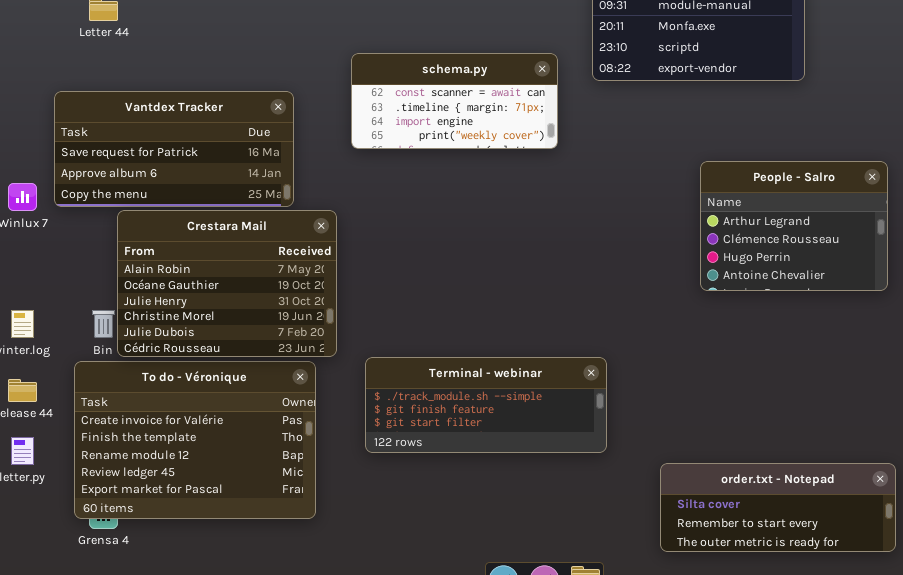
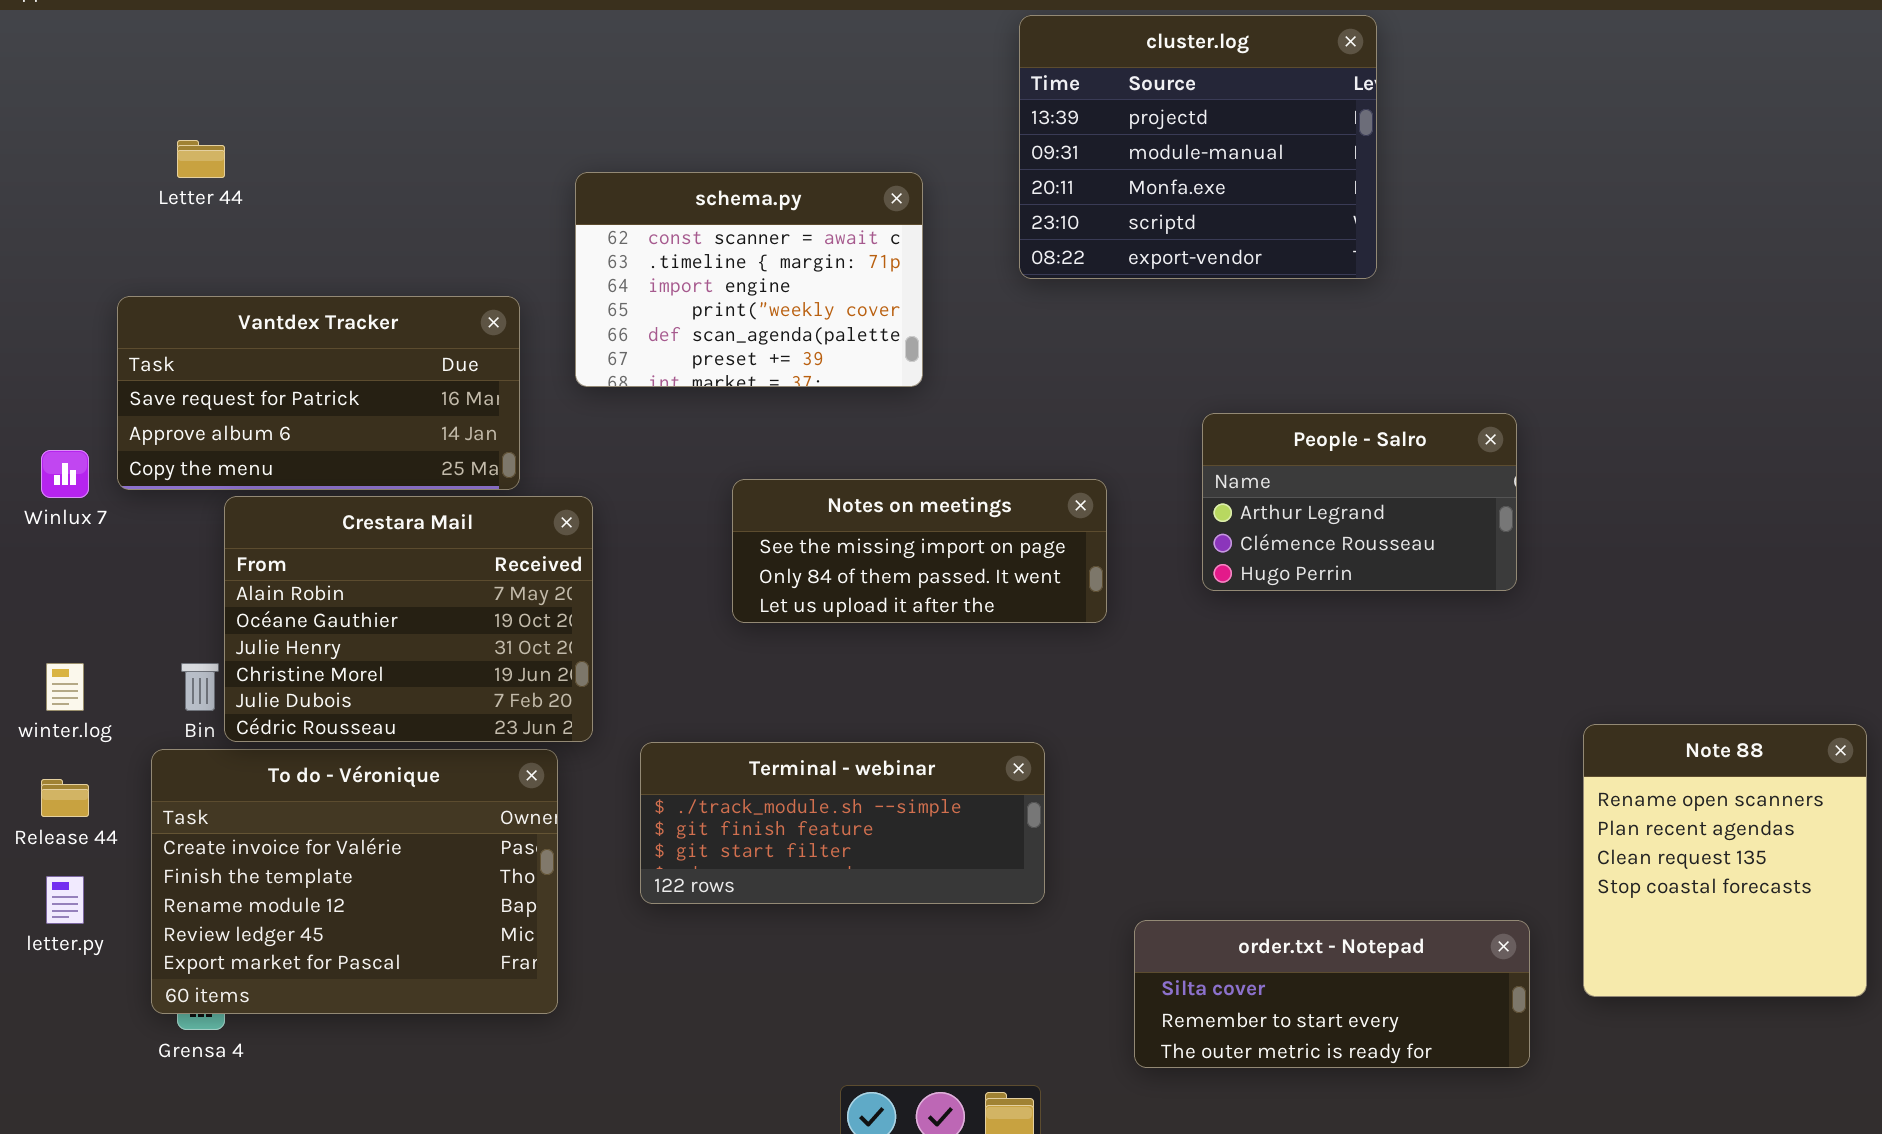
schema.py: [351,53,558,149] -> [575,172,923,387], moved, resized
People - Salro: [700,161,888,291] -> [1202,413,1517,591], resized
Notes on meetings: none -> [732,479,1107,623], opened

